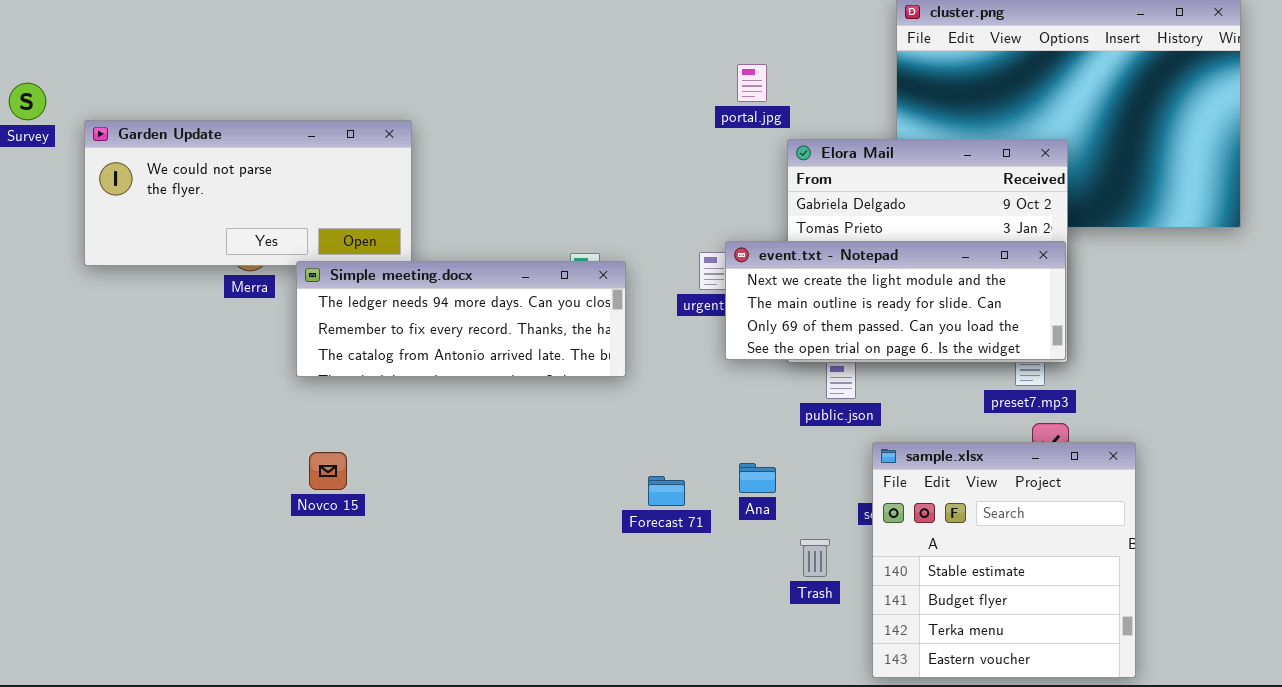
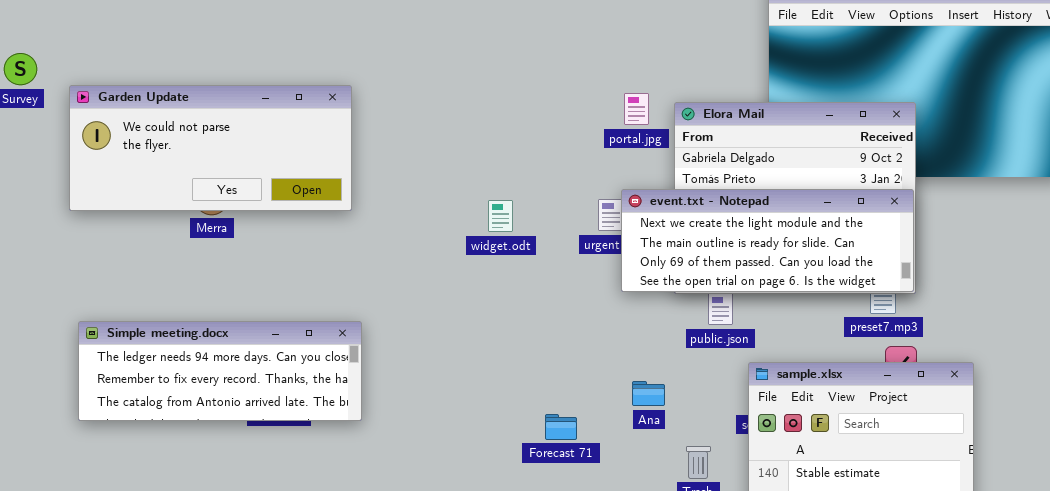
portal.jpg: [737,64,767,102] -> [624,93,649,125], moved
Simple meeting.docx: [296,261,626,377] -> [78,321,362,421], moved
Forecast 71: [648,476,685,506] -> [545,414,577,440], moved

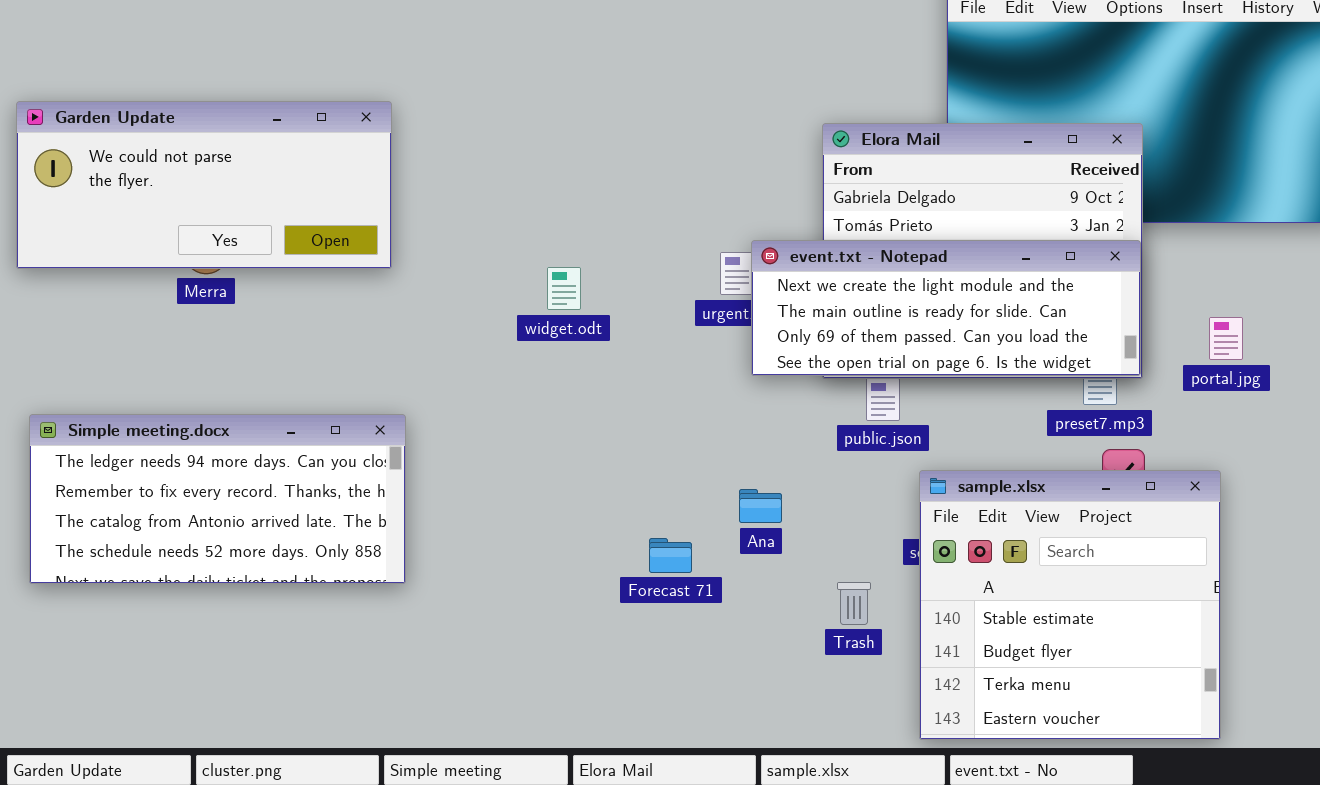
portal.jpg: [624,93,649,125] -> [1209,317,1243,360], moved
widget.odt: [488,200,513,232] -> [547,267,581,310], moved
Simple meeting.docx: [78,321,362,421] -> [29,414,406,584], resized
Ana: [632,381,665,406] -> [739,489,782,523], moved

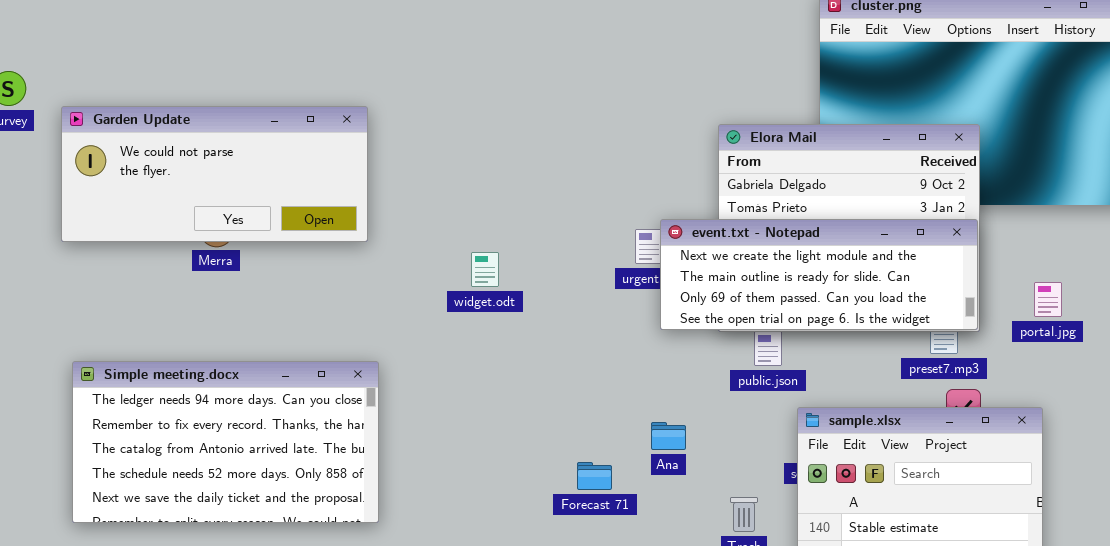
widget.odt: [547,267,581,310] -> [471,252,499,287], moved
Simple meeting.docx: [29,414,406,584] -> [72,361,379,523], resized

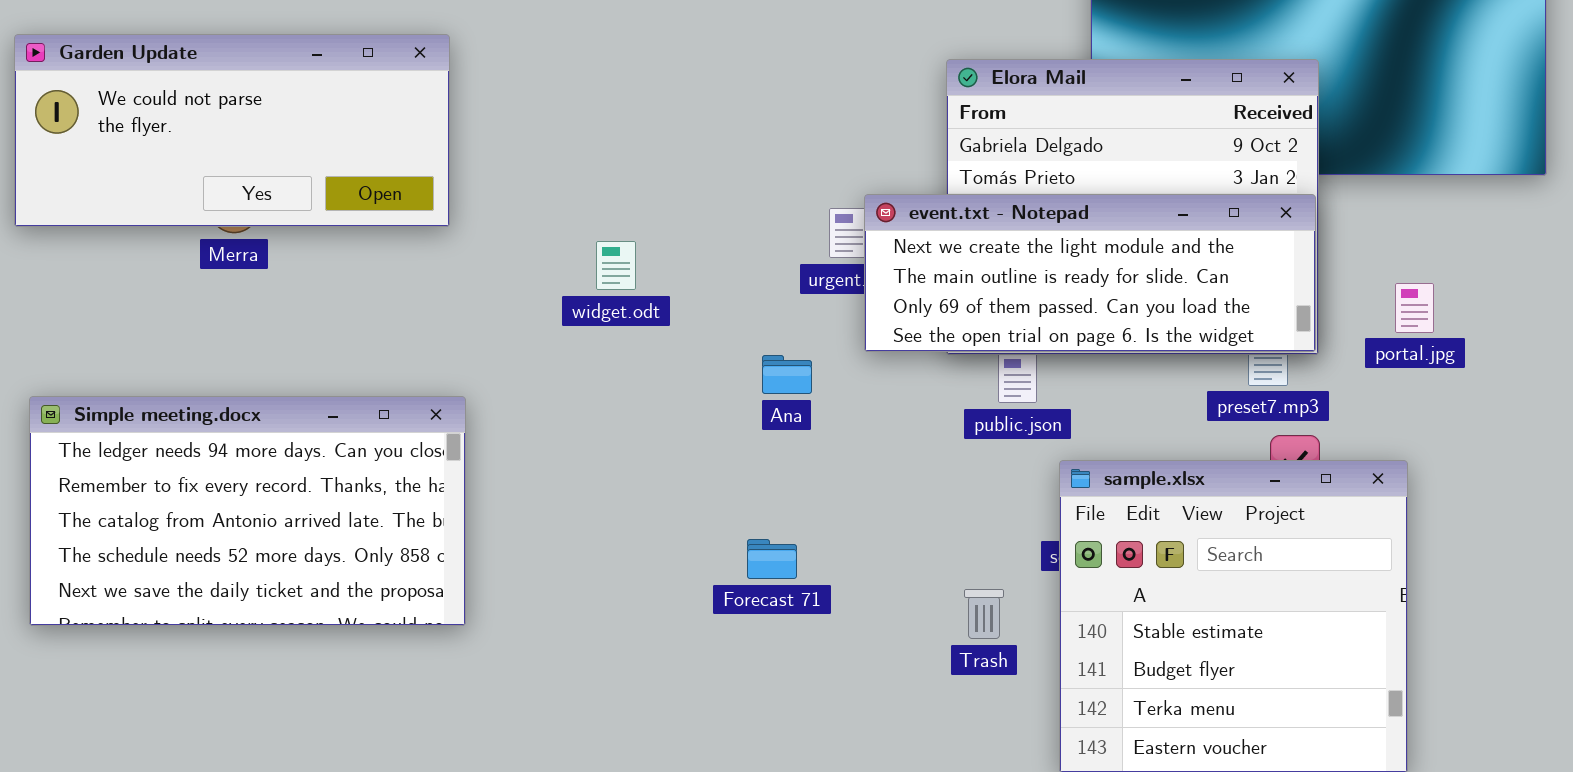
Ana: [651,422,686,450] -> [762,355,812,394], moved

